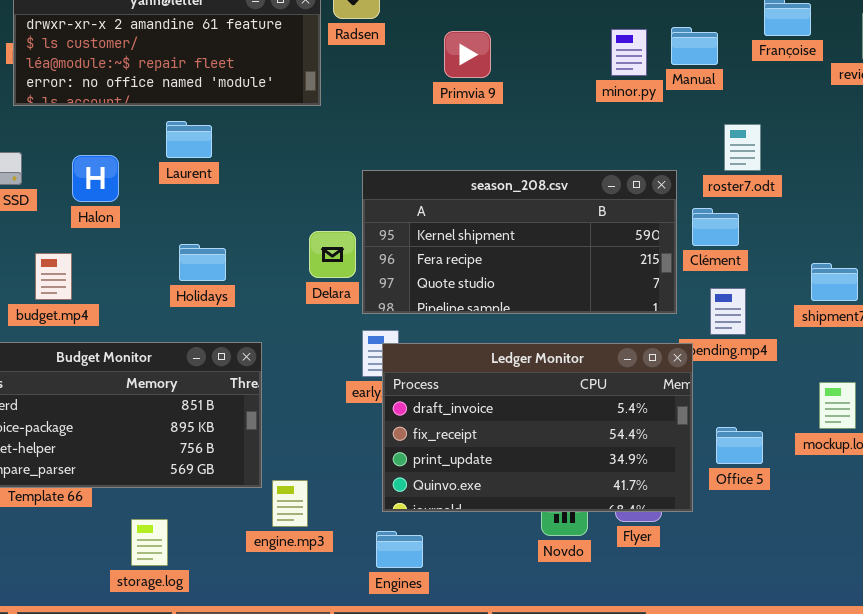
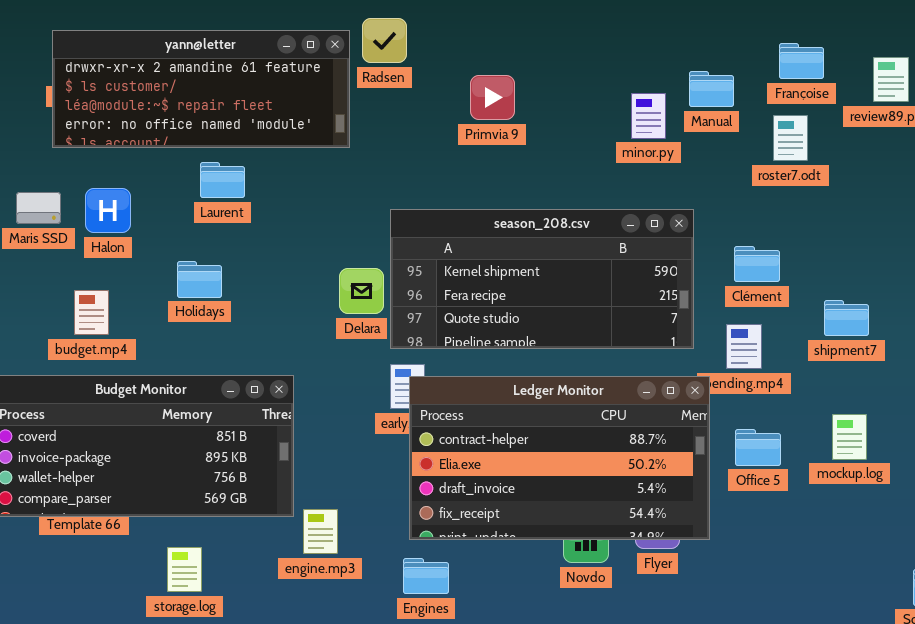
minor.py: [611,29,647,76] -> [631,93,666,139], moved
roster7.odt: [724,124,761,171] -> [773,115,808,161], moved
Halon: [72,155,119,202] -> [85,188,131,233], moved
Clément: [692,208,739,246] -> [734,246,780,282], moved
Holidays: [179,244,226,281] -> [177,261,222,298], moved
Ledger Monitor: [382,343,693,512] -> [409,376,710,540], scrolled up 2 rows
Office 5: [716,427,763,464] -> [735,429,781,466], moved

